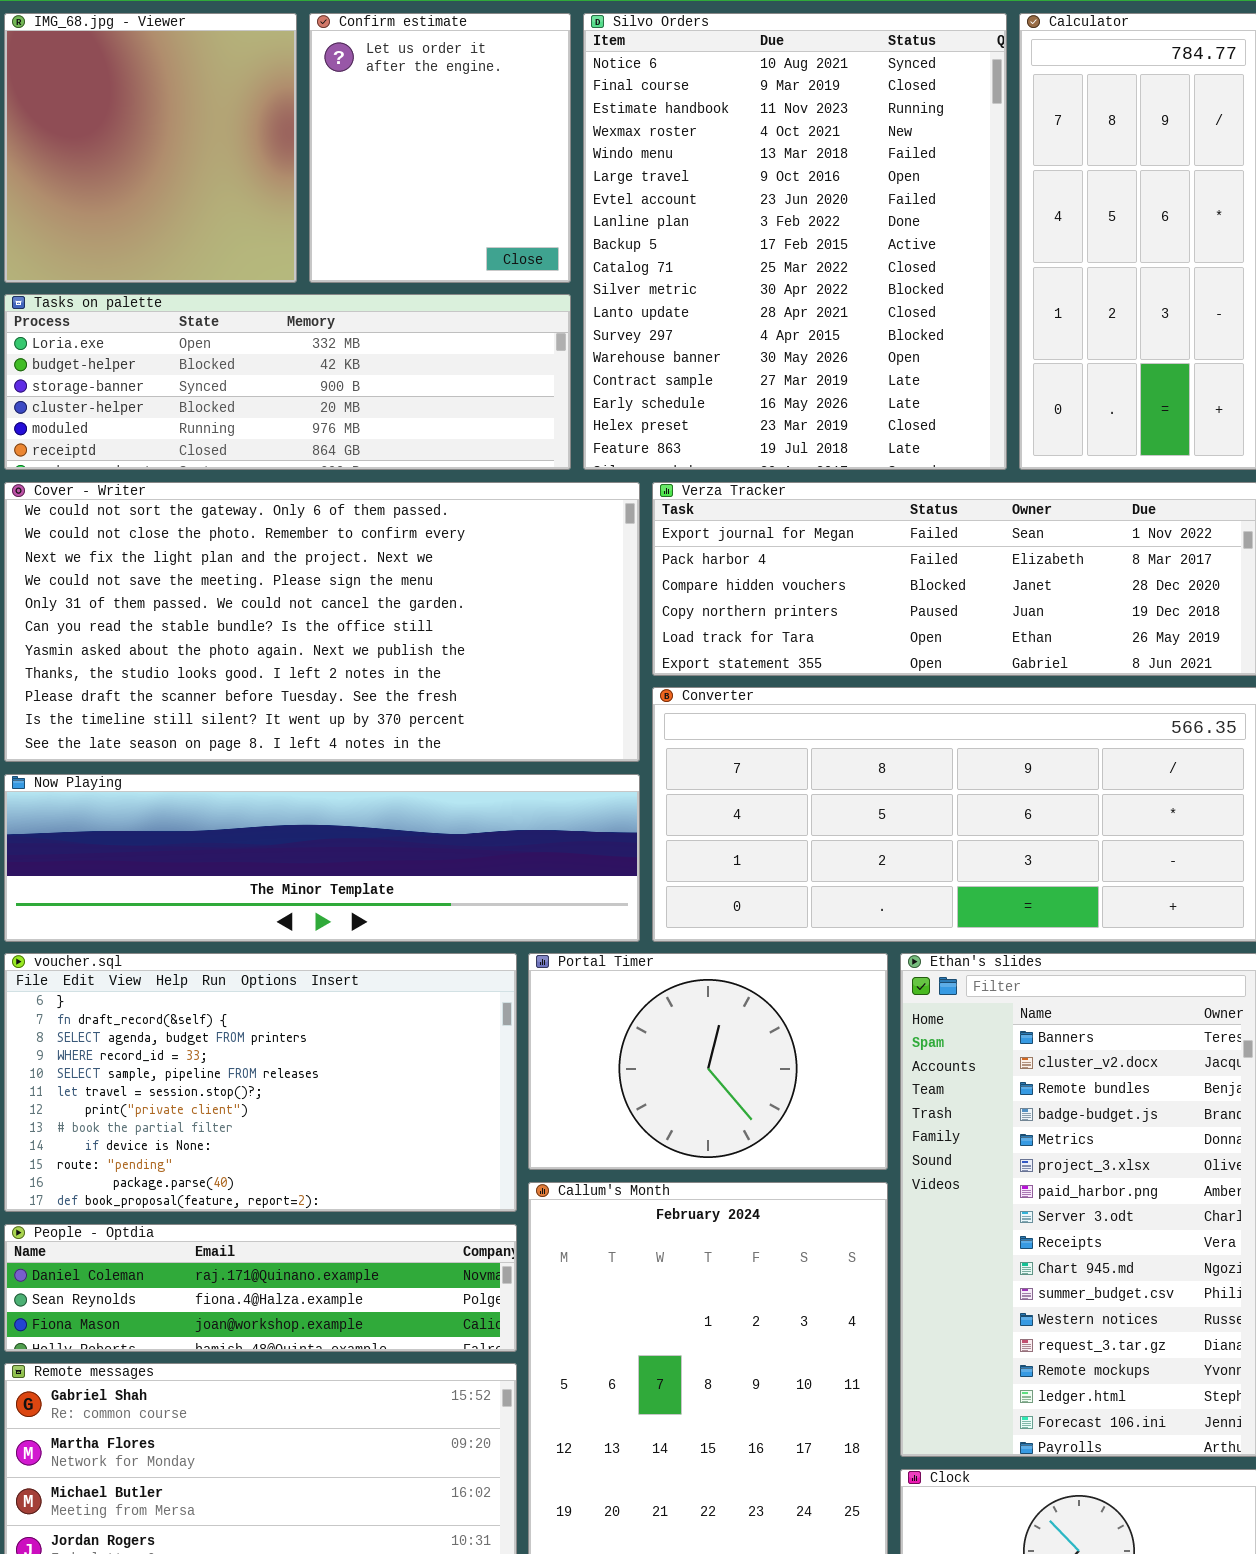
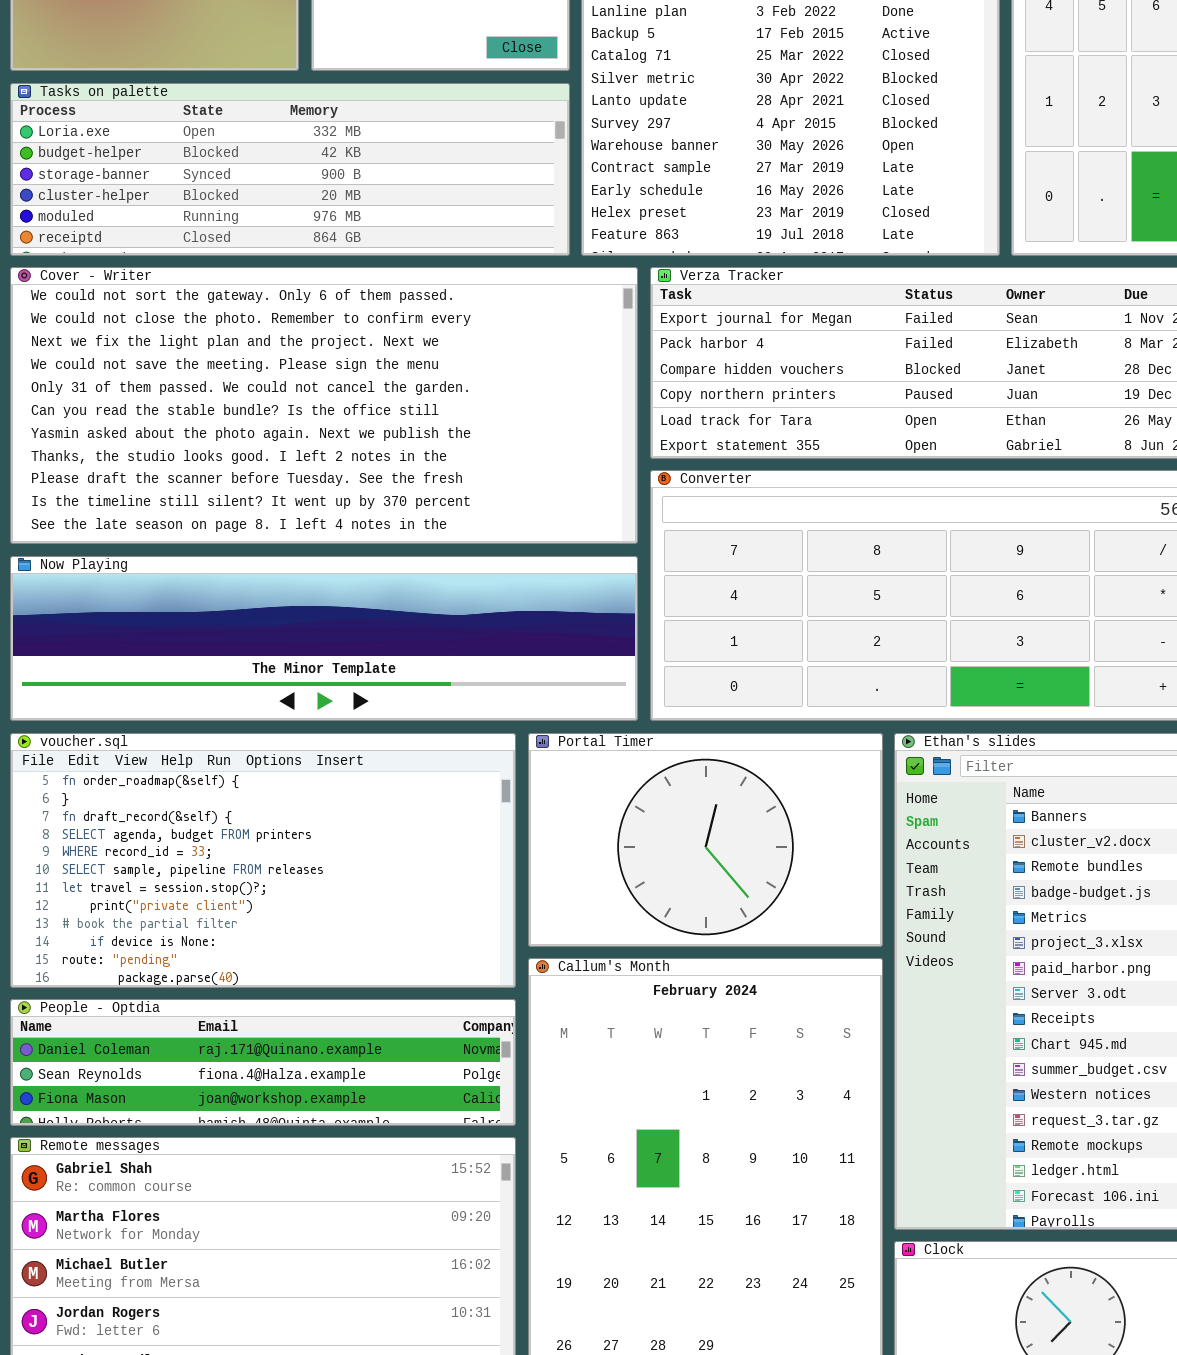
voucher.sql: [4,953,517,1212] -> [10,733,516,988], scrolled up 1 row

